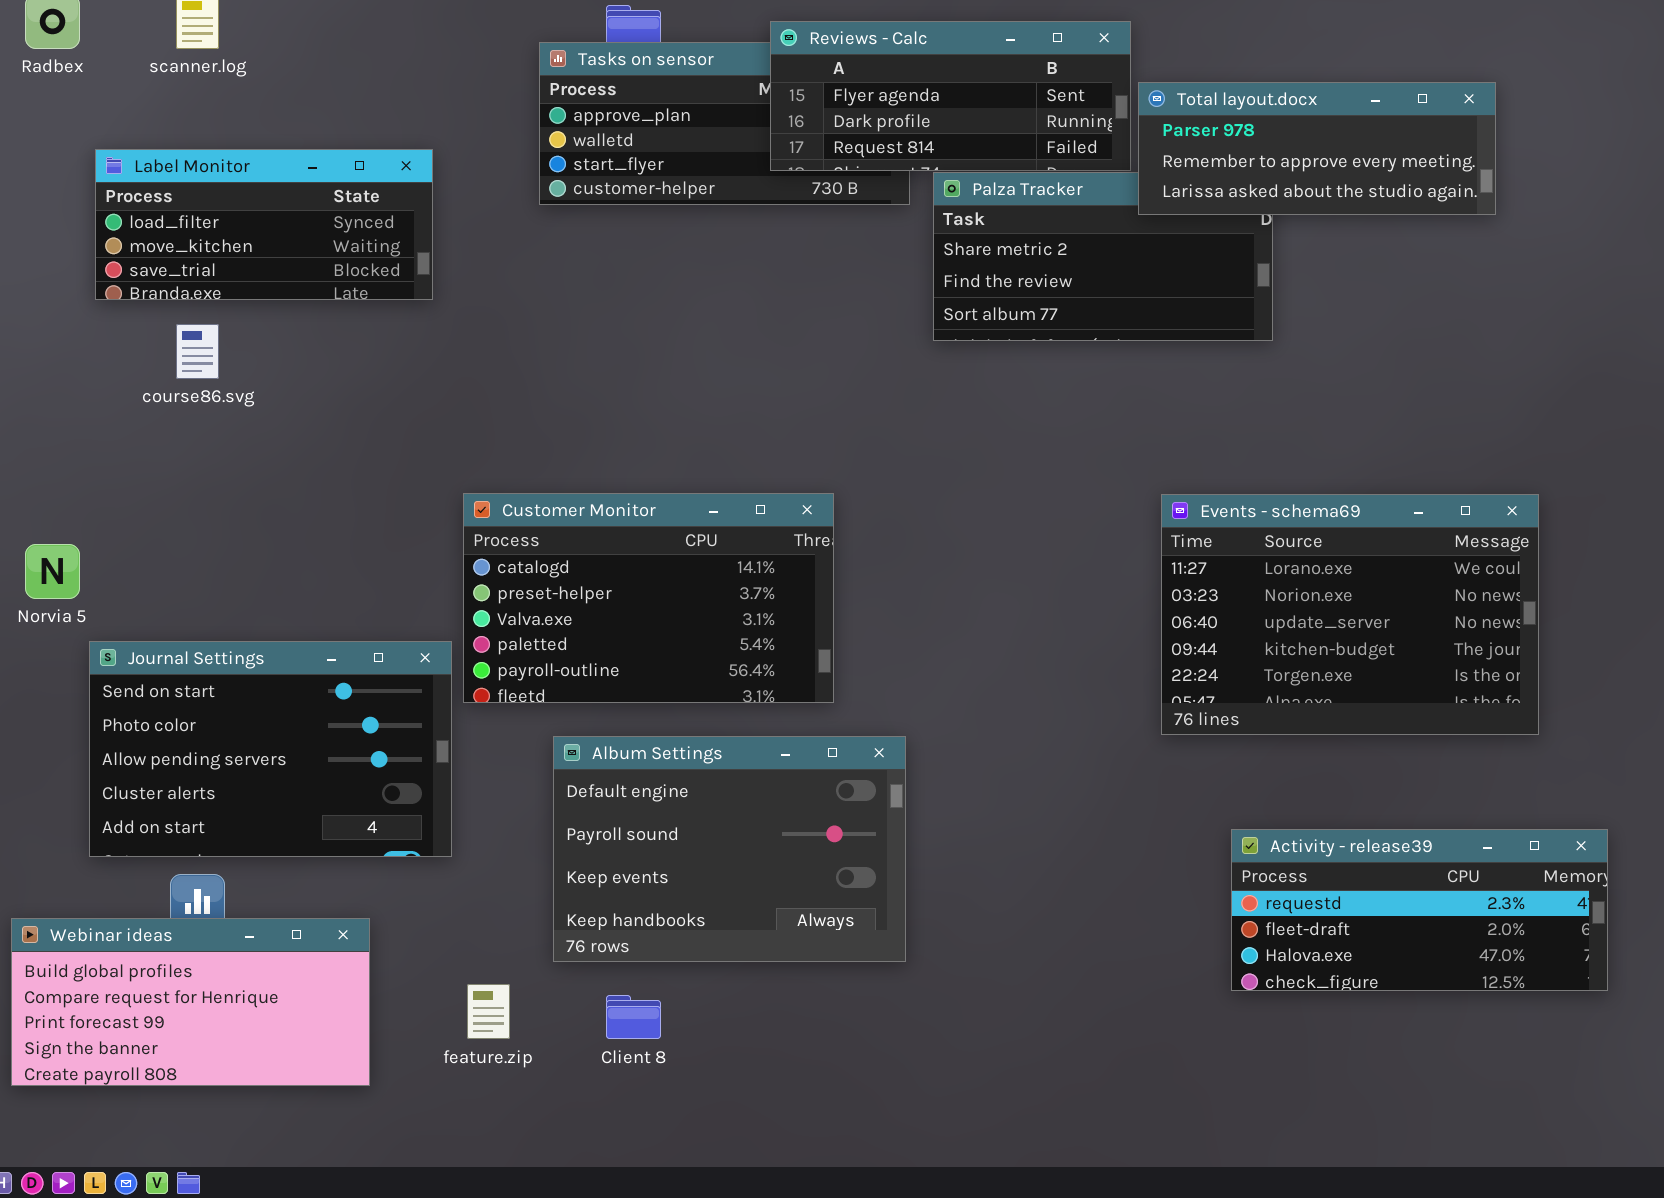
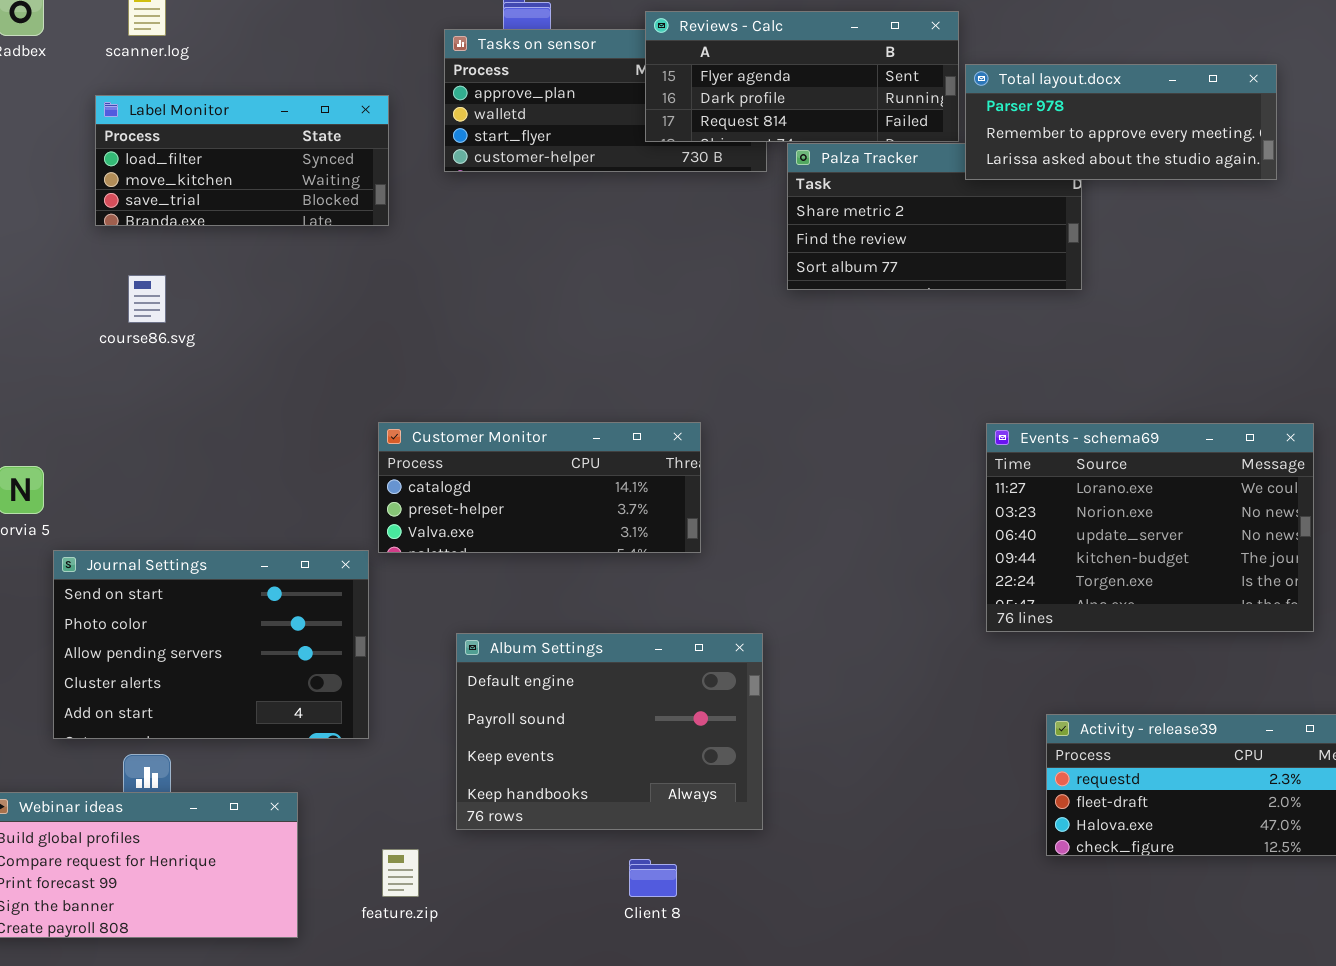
Label Monitor: [95,149,433,300] -> [95,95,389,226], moved
Customer Monitor: [463,493,834,703] -> [378,422,701,553], resized
Client 8: [606,995,661,1039] -> [629,859,677,897], moved

